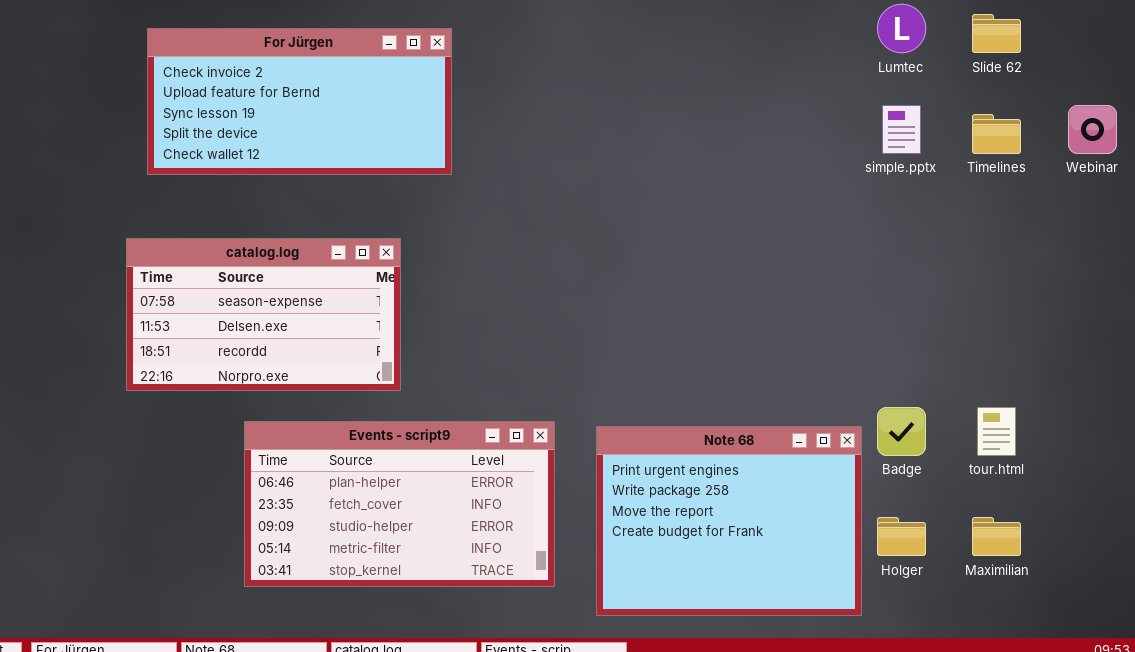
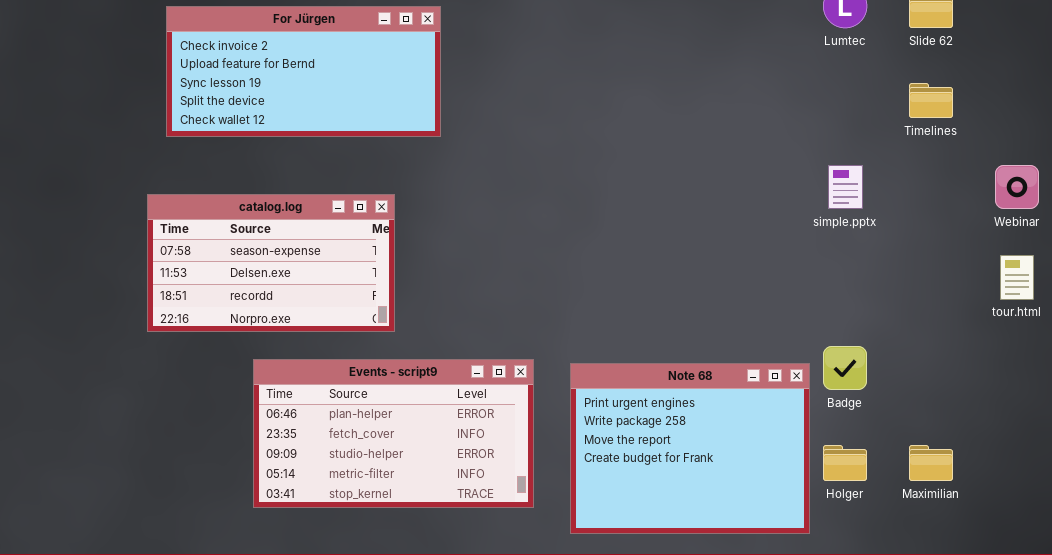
simple.pptx: [882,105,921,154] -> [828,165,863,209], moved
Webinar: [1068,105,1117,154] -> [995,165,1039,209], moved
tour.html: [977,407,1016,456] -> [1000,255,1034,300], moved

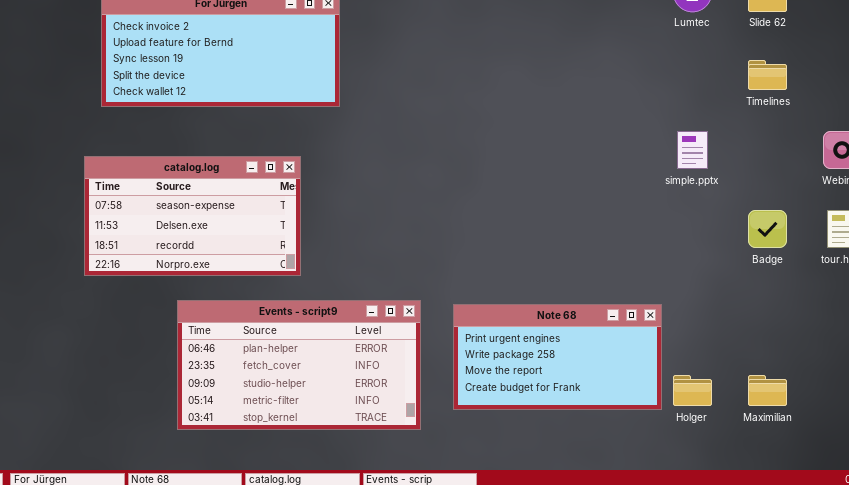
Badge: [823,346,867,390] -> [748,210,787,248], moved
Note 68: [570,363,810,534] -> [453,304,662,410], resized

